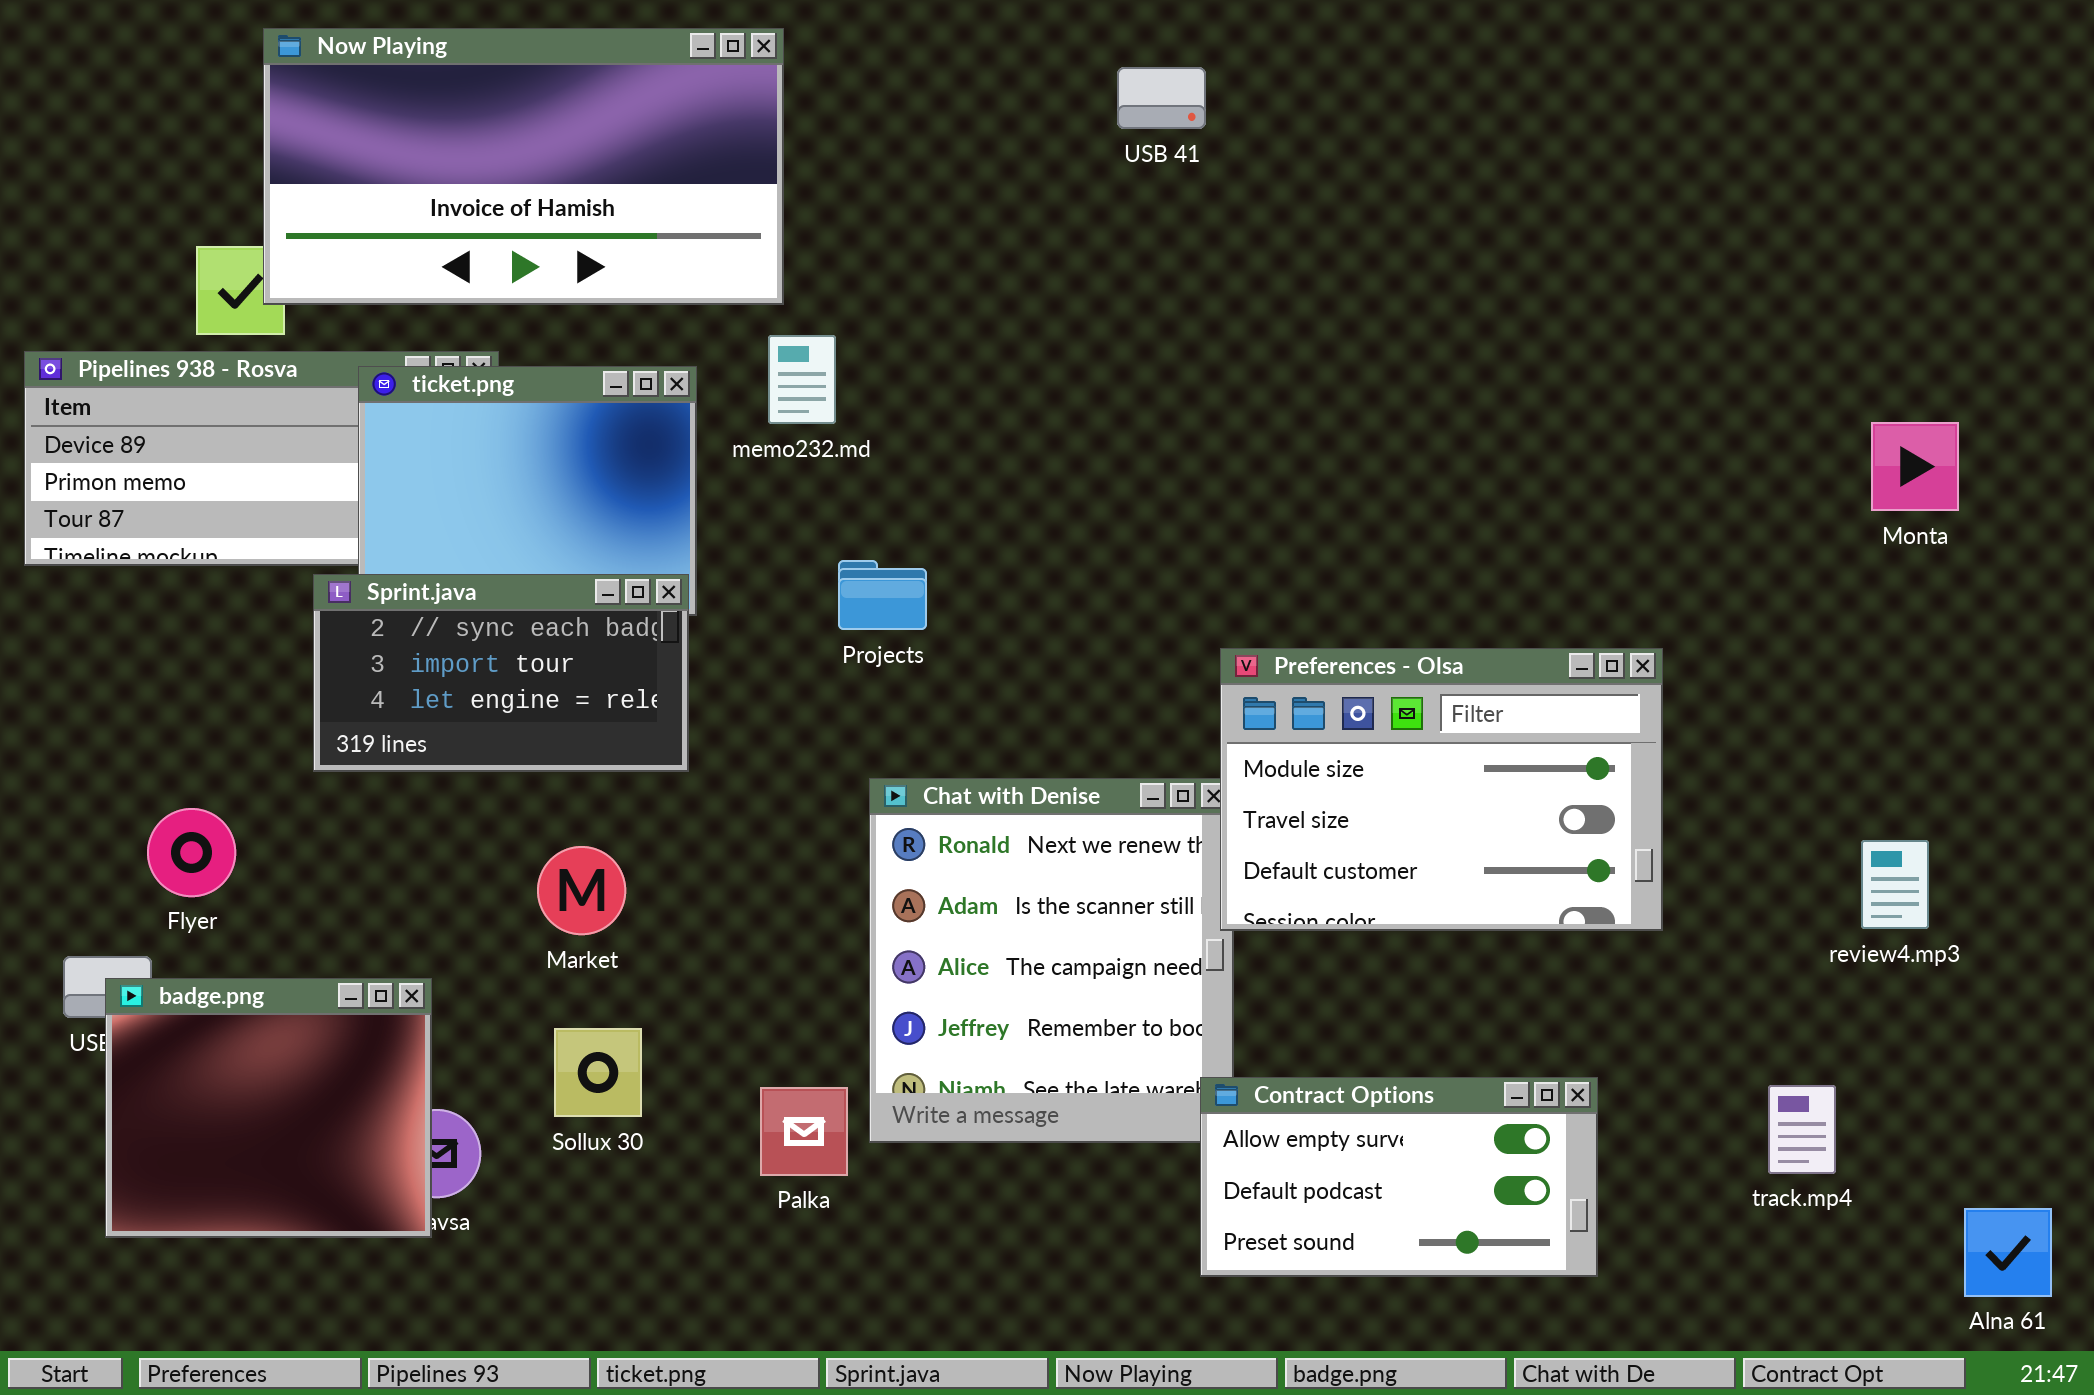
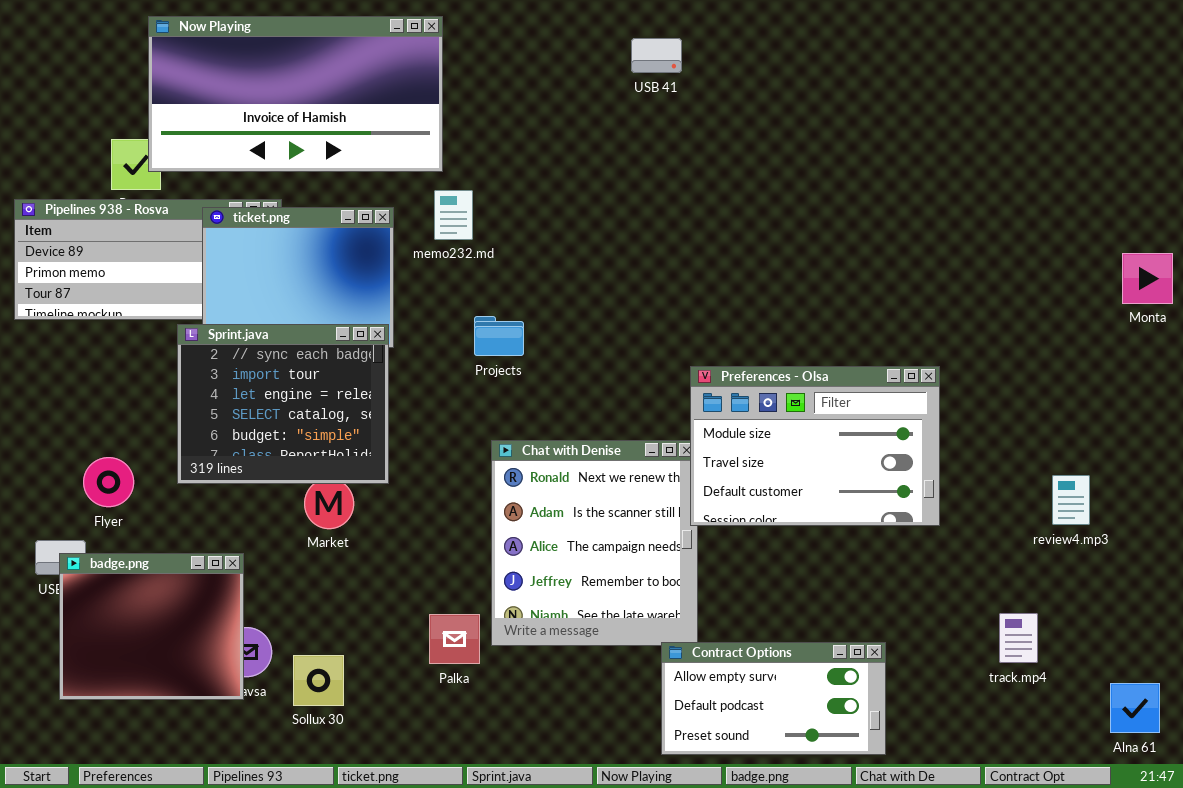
Monta: [1871,422,1959,511] -> [1122,253,1173,304], moved
Sprint.java: [313,574,689,772] -> [177,324,389,484], resized
Sollux 30: [554,1028,642,1117] -> [293,655,344,706], moved
Contract Options: [1200,1077,1598,1277] -> [661,642,886,755], moved

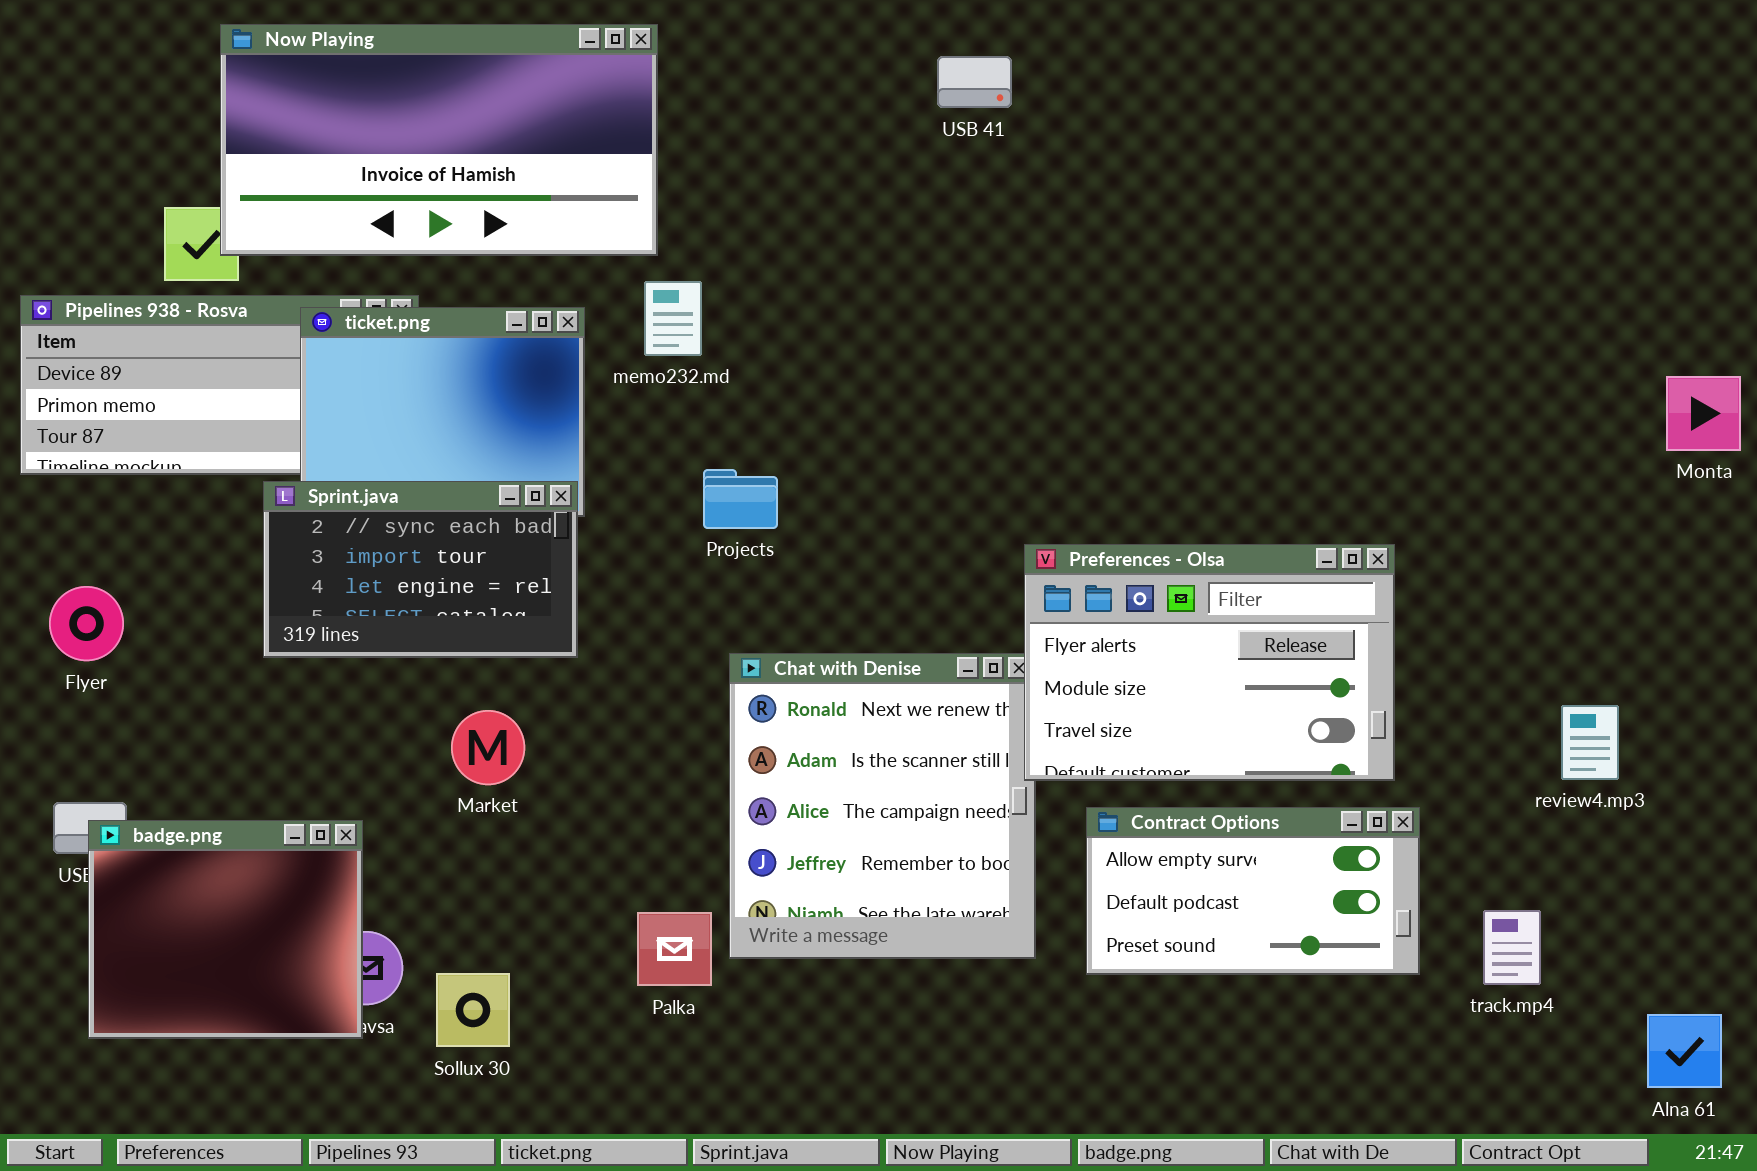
Sprint.java: [177,324,389,484] -> [263,481,578,658], resized
Preferences - Olsa: [690,366,940,526] -> [1024,544,1395,781], scrolled up 1 row
Flyer: [83,457,134,507] -> [49,586,124,661], moved
Contract Options: [661,642,886,755] -> [1086,807,1420,975], moved

